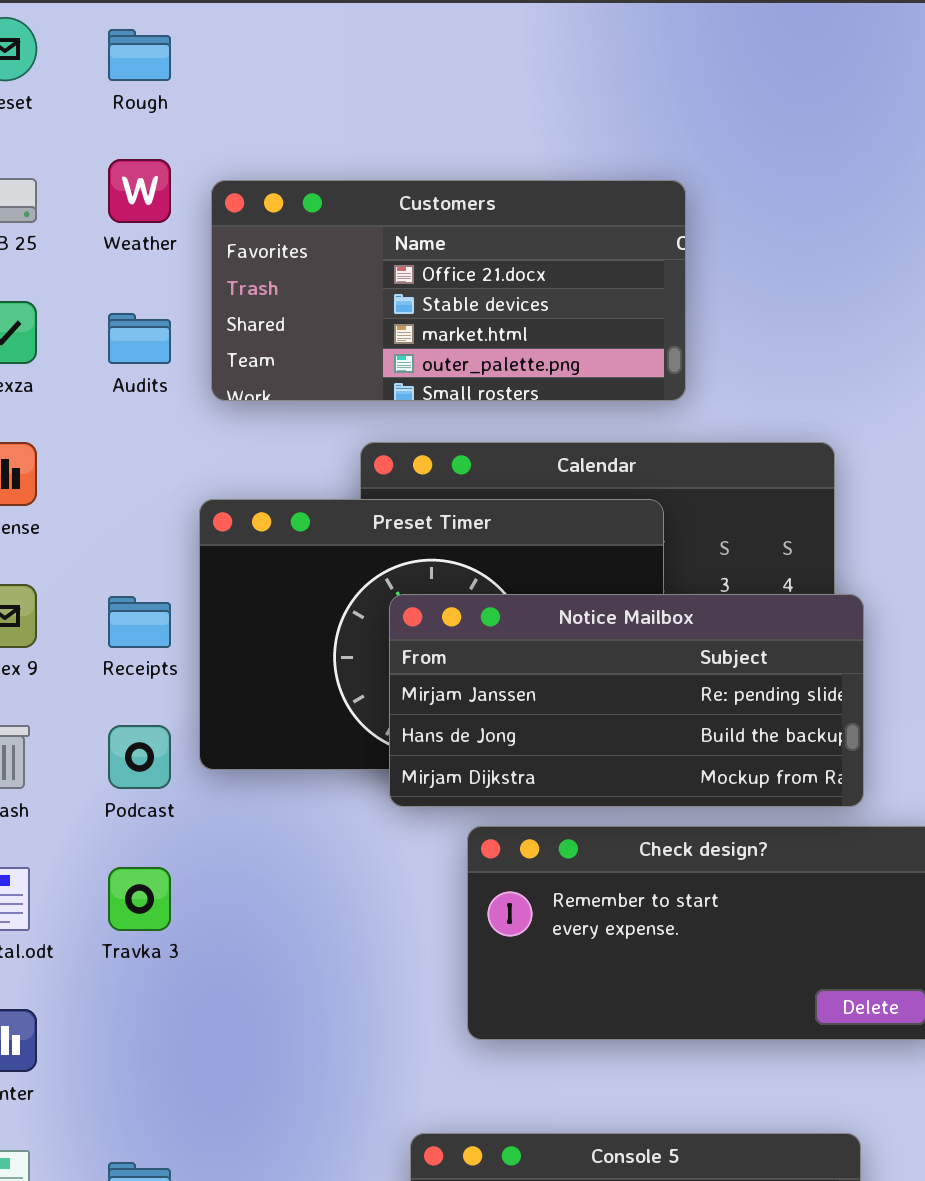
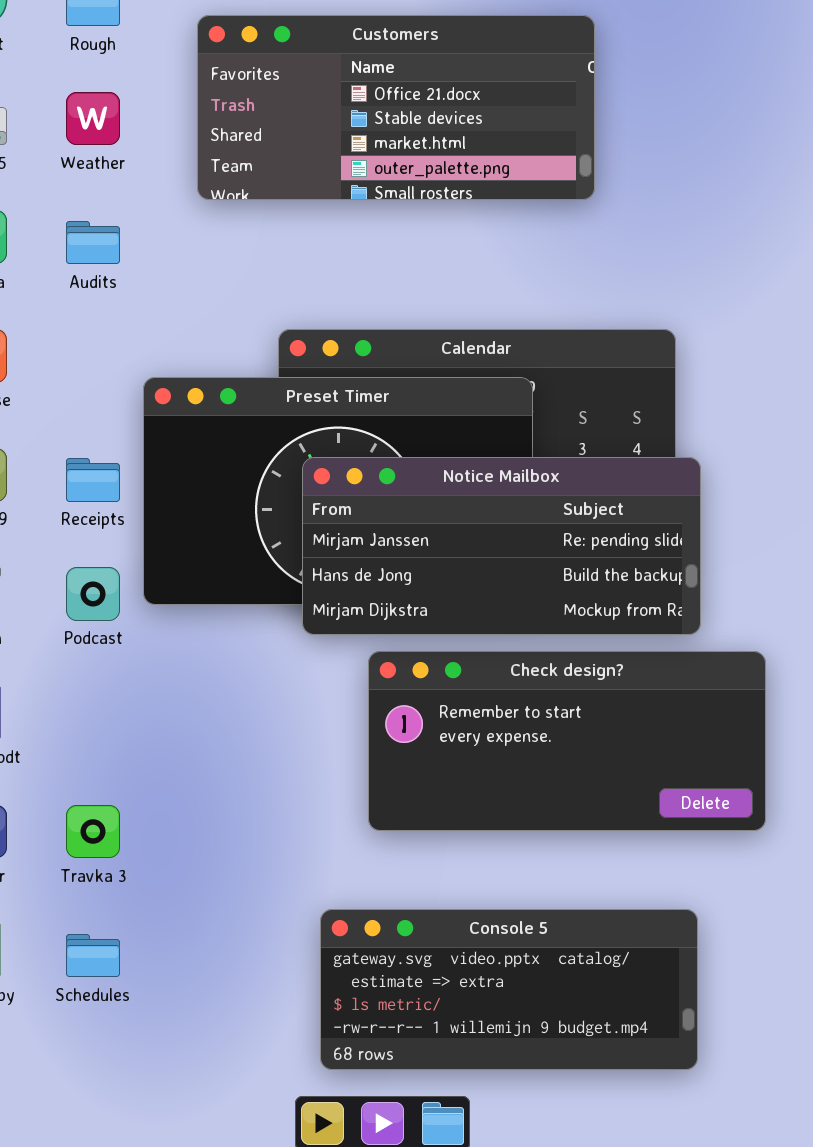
Customers: [211,180,686,401] -> [197,15,595,200], moved
Travka 3: [108,867,171,931] -> [66,805,120,858], moved

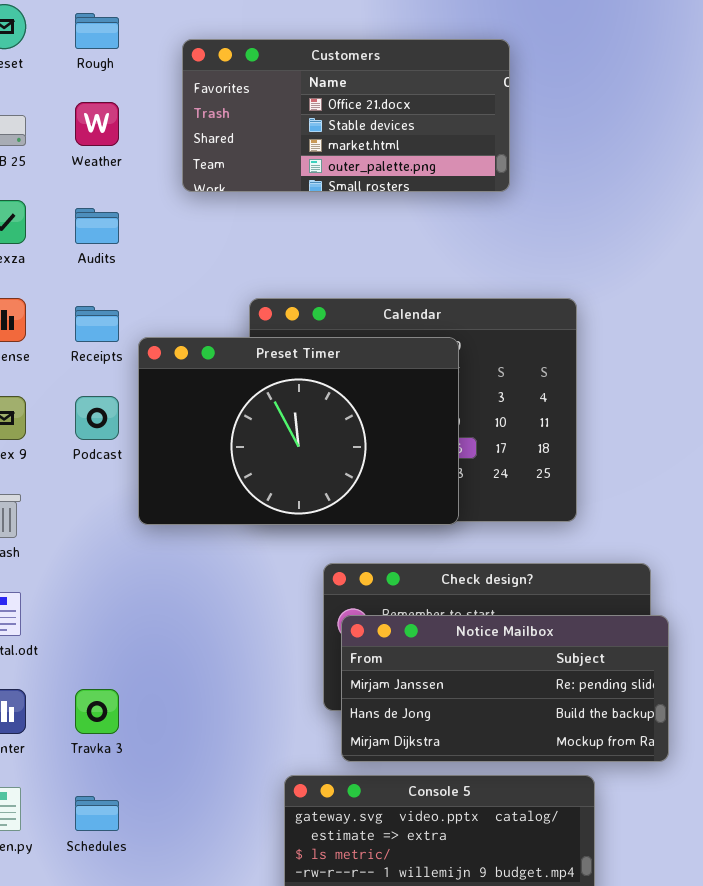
Notice Mailbox: [302,457,701,635] -> [341,615,669,762], moved
Receipts: [66,458,120,502] -> [75,306,119,342], moved
Podcast: [66,567,120,621] -> [75,396,119,440], moved

